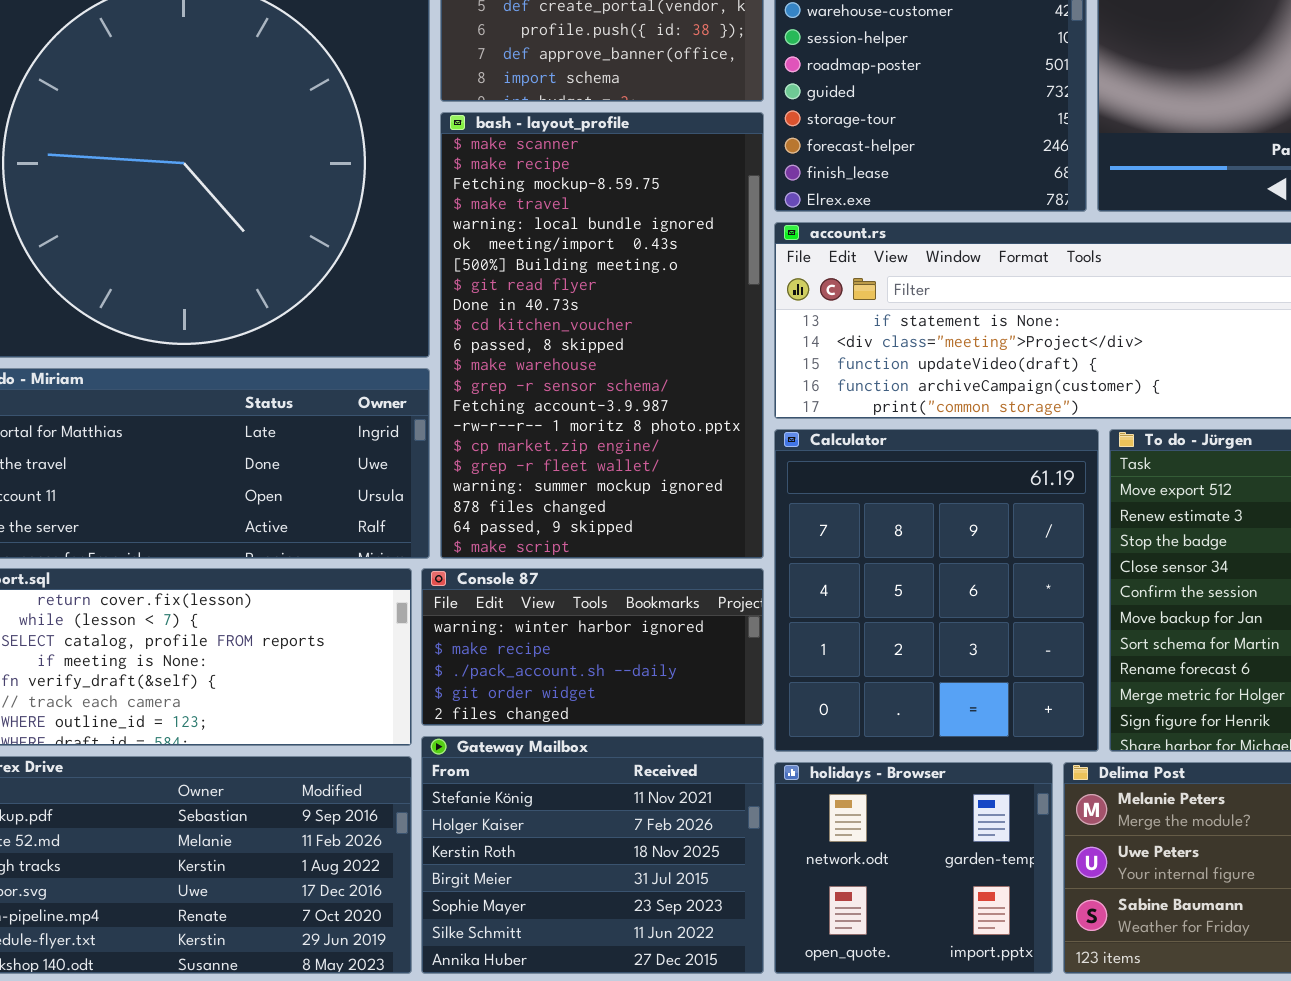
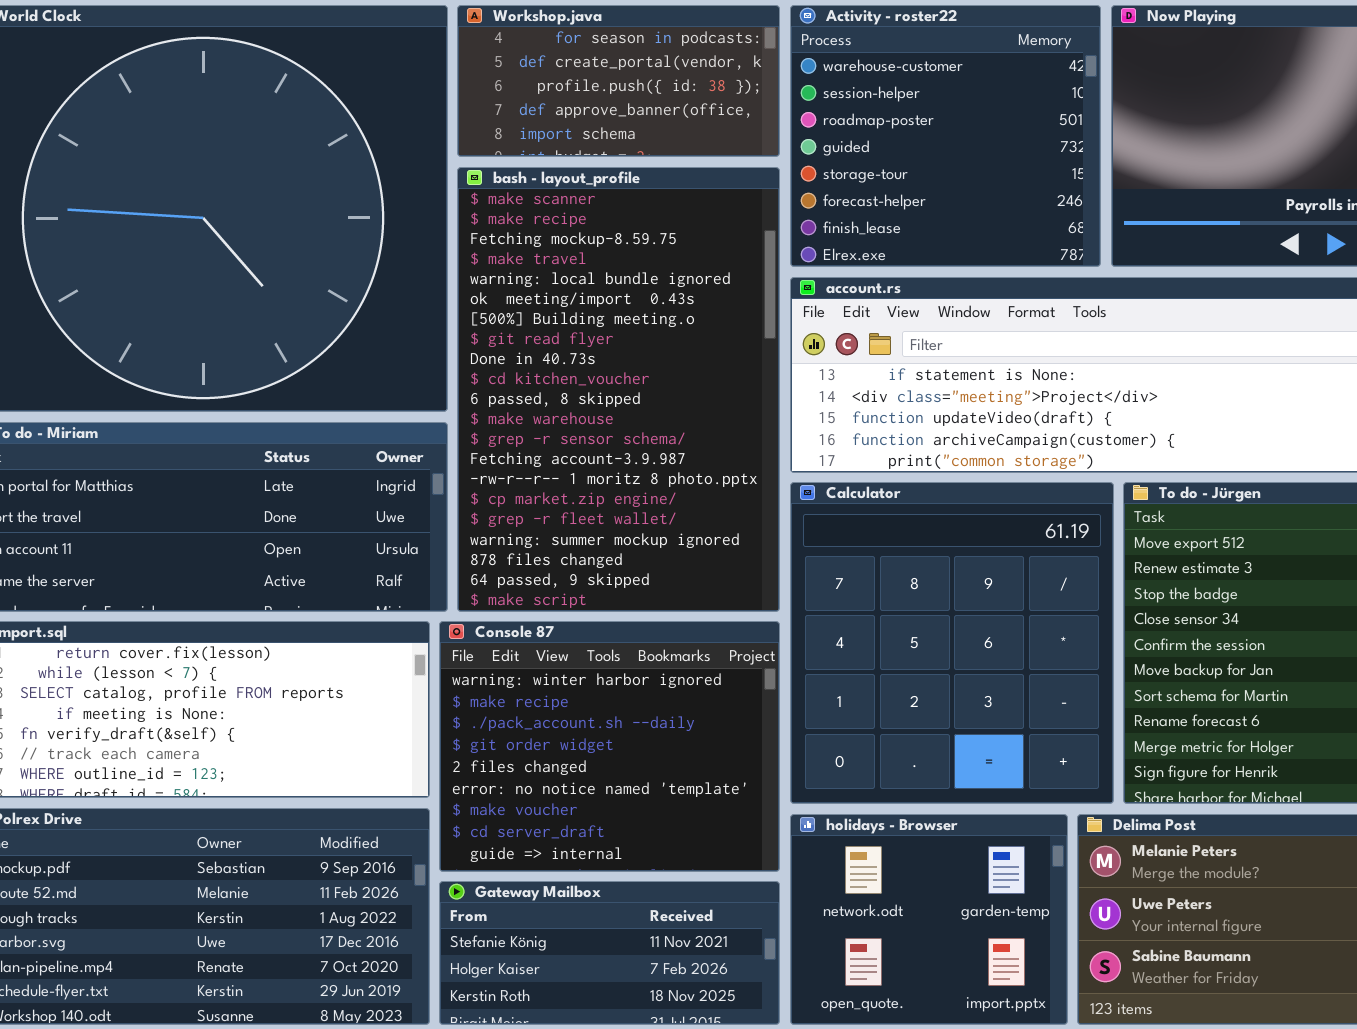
Console 87: [421,568,764,726] -> [439,621,780,872], resized
Gateway Mailbox: [421,736,764,974] -> [439,881,780,1025], resized

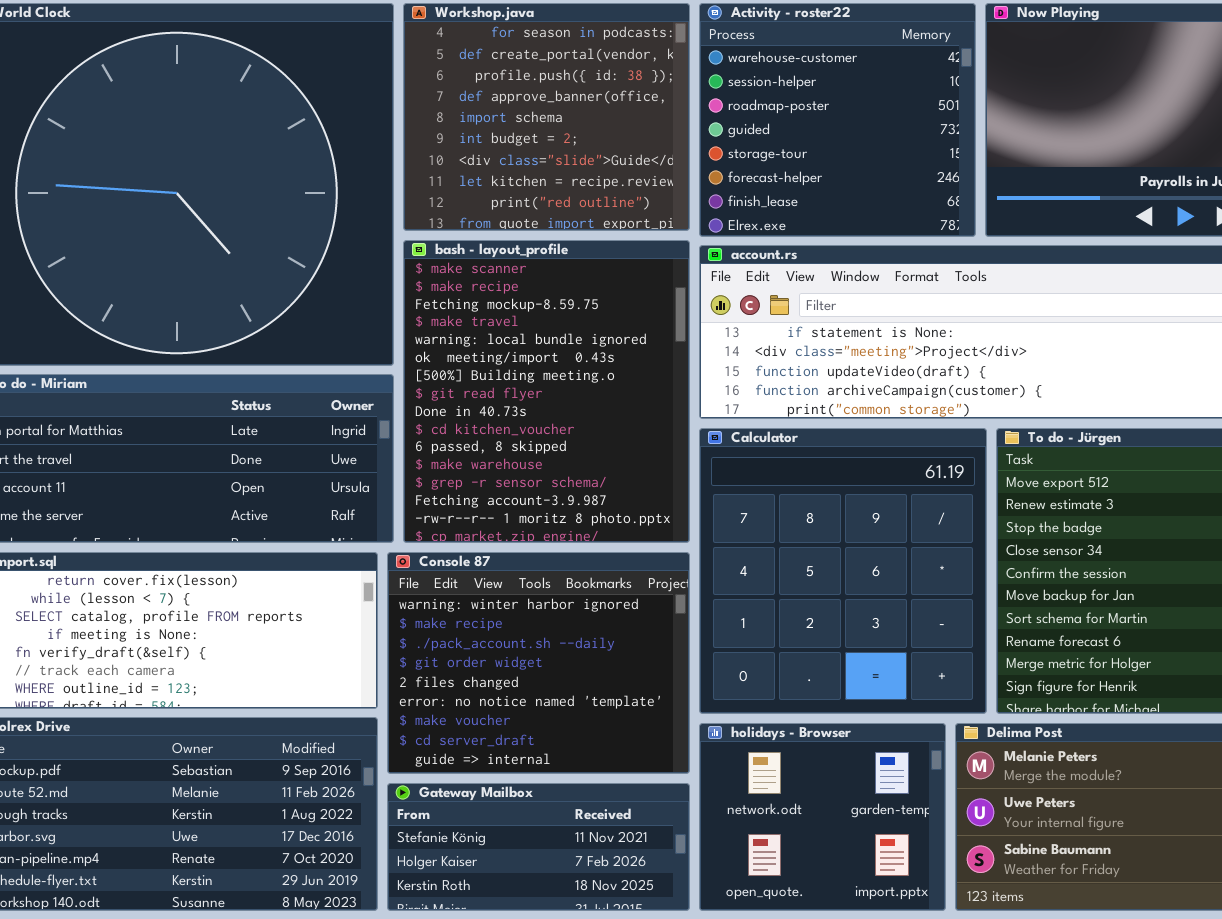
Workshop.java: [457,5,780,157] -> [403,3,690,231], resized
bash - layout_profile: [457,167,780,612] -> [403,240,690,543], resized

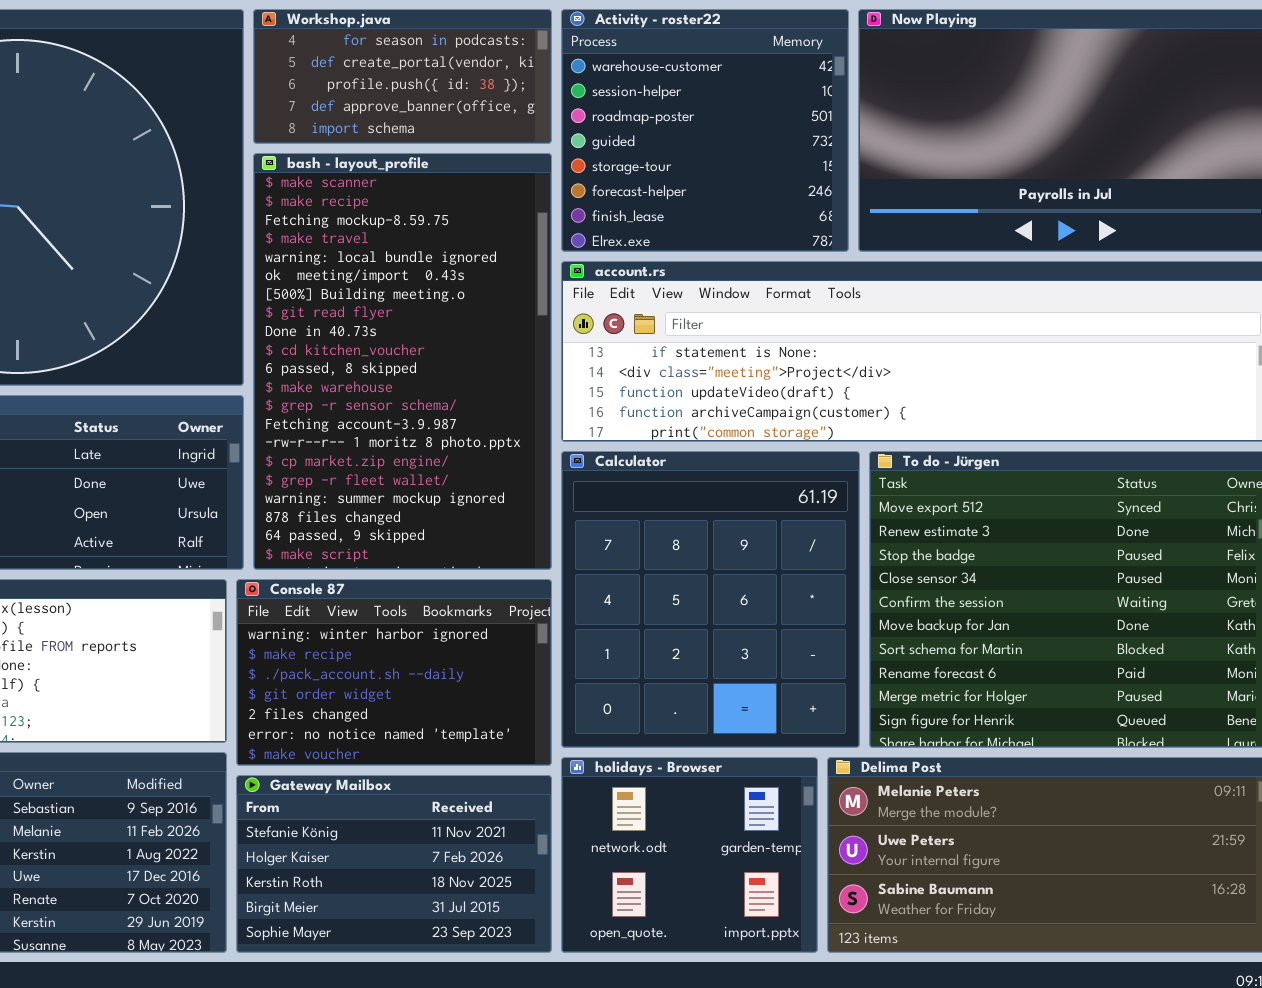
Workshop.java: [403,3,690,231] -> [253,9,552,144], resized
bash - layout_profile: [403,240,690,543] -> [253,153,552,570], resized
Console 87: [387,552,690,774] -> [236,579,552,766], resized
Gateway Mailbox: [387,783,690,911] -> [236,775,552,953], resized

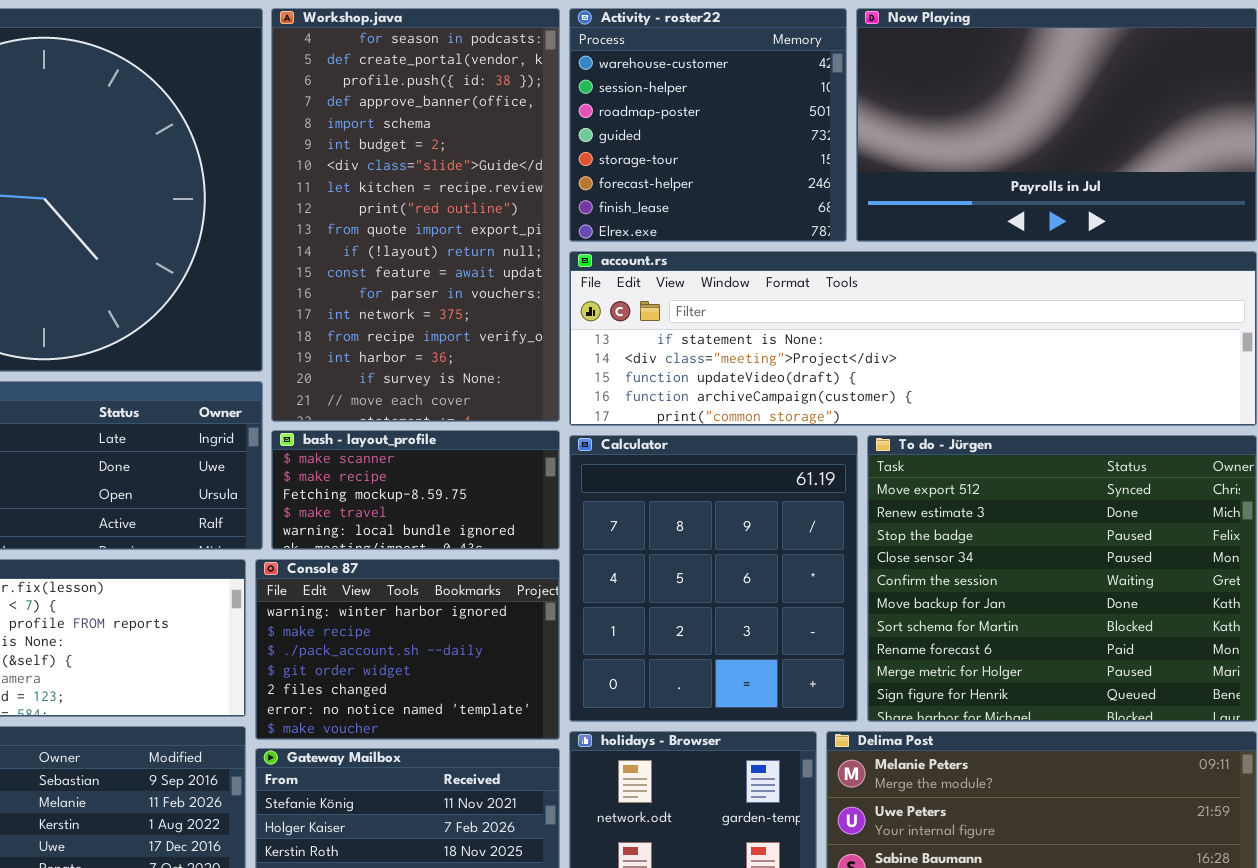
Workshop.java: [253,9,552,144] -> [271,8,560,422], resized
bash - layout_profile: [253,153,552,570] -> [271,430,560,550], resized

